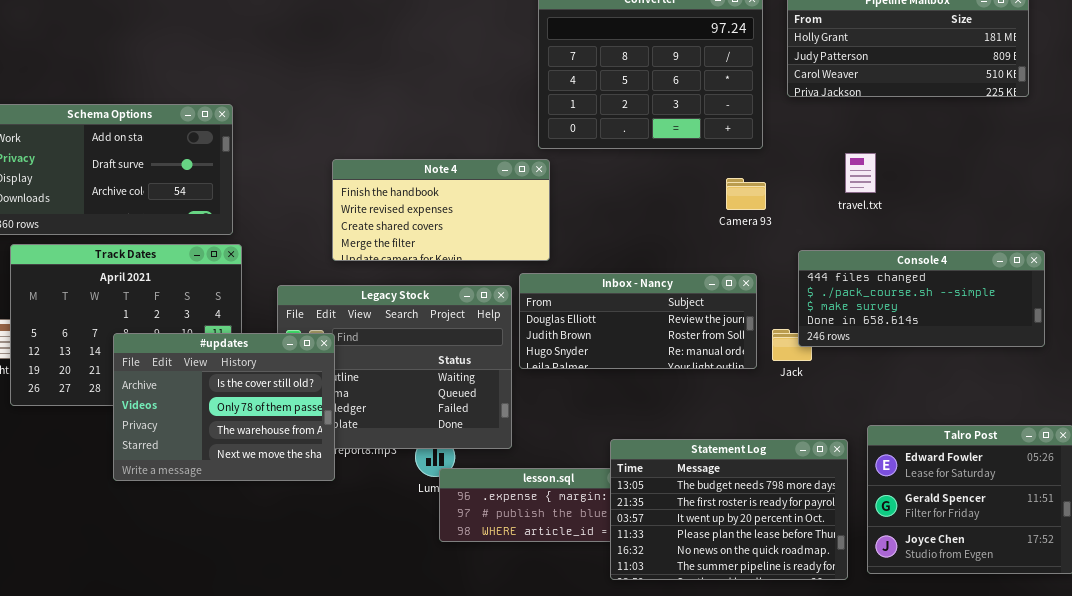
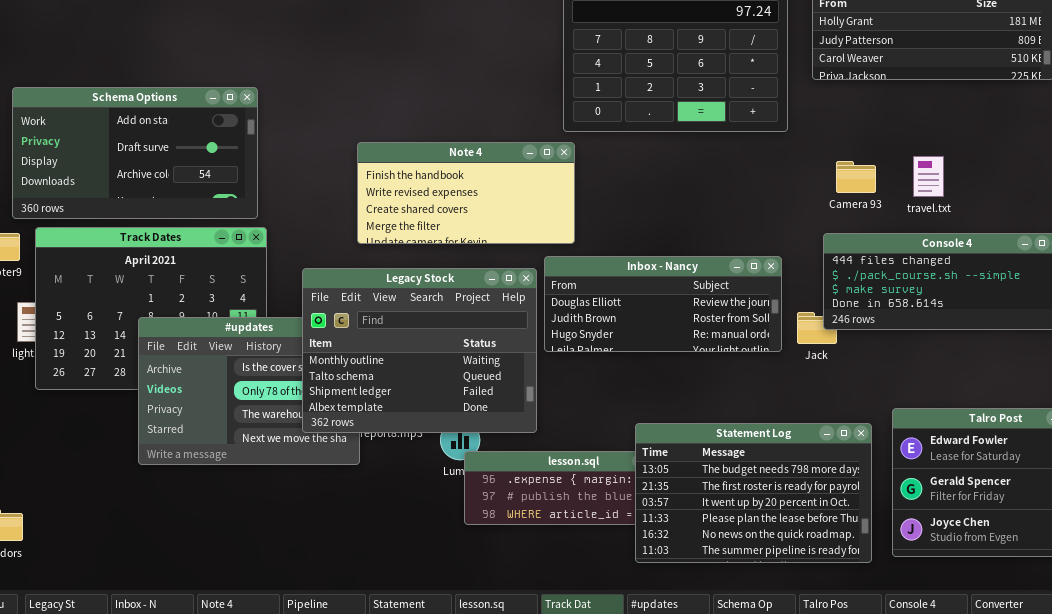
travel.txt: [845,153,876,193] -> [913,156,944,197], moved
Camera 93: [726,178,766,210] -> [836,161,876,193], moved
Legacy Stock: [277,285,512,449] -> [302,268,537,433], raised

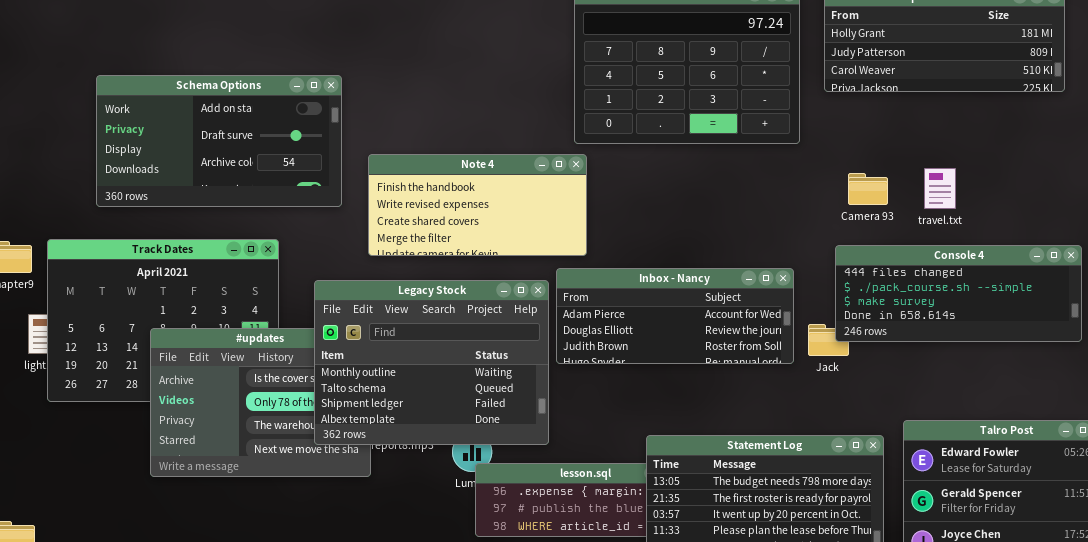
Schema Options: [12,87,258,219] -> [96,75,342,207], moved
Inbox - Nancy: [544,256,782,352] -> [556,268,794,364], scrolled up 1 row

